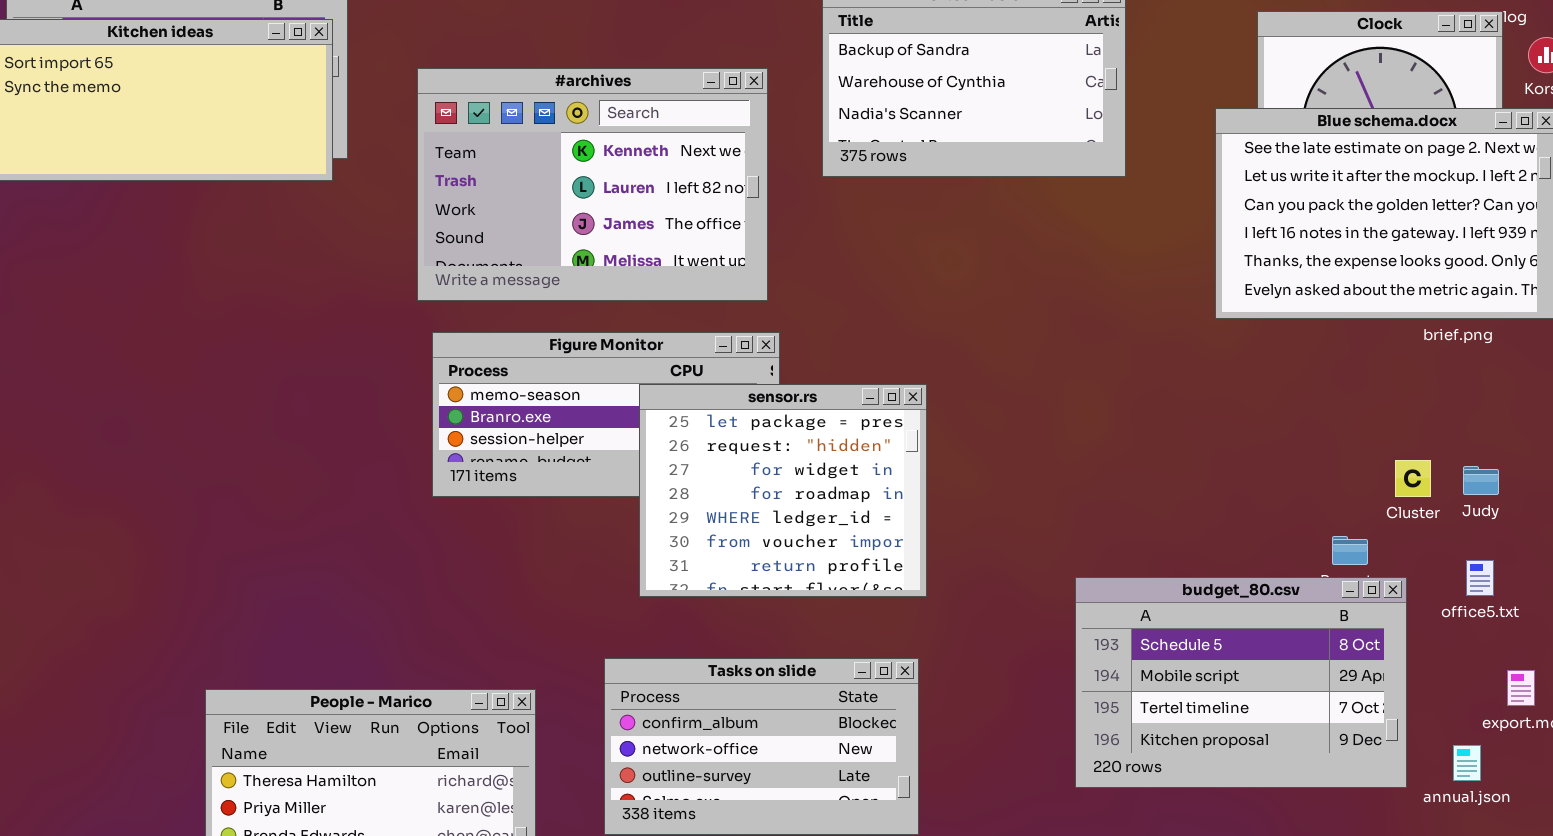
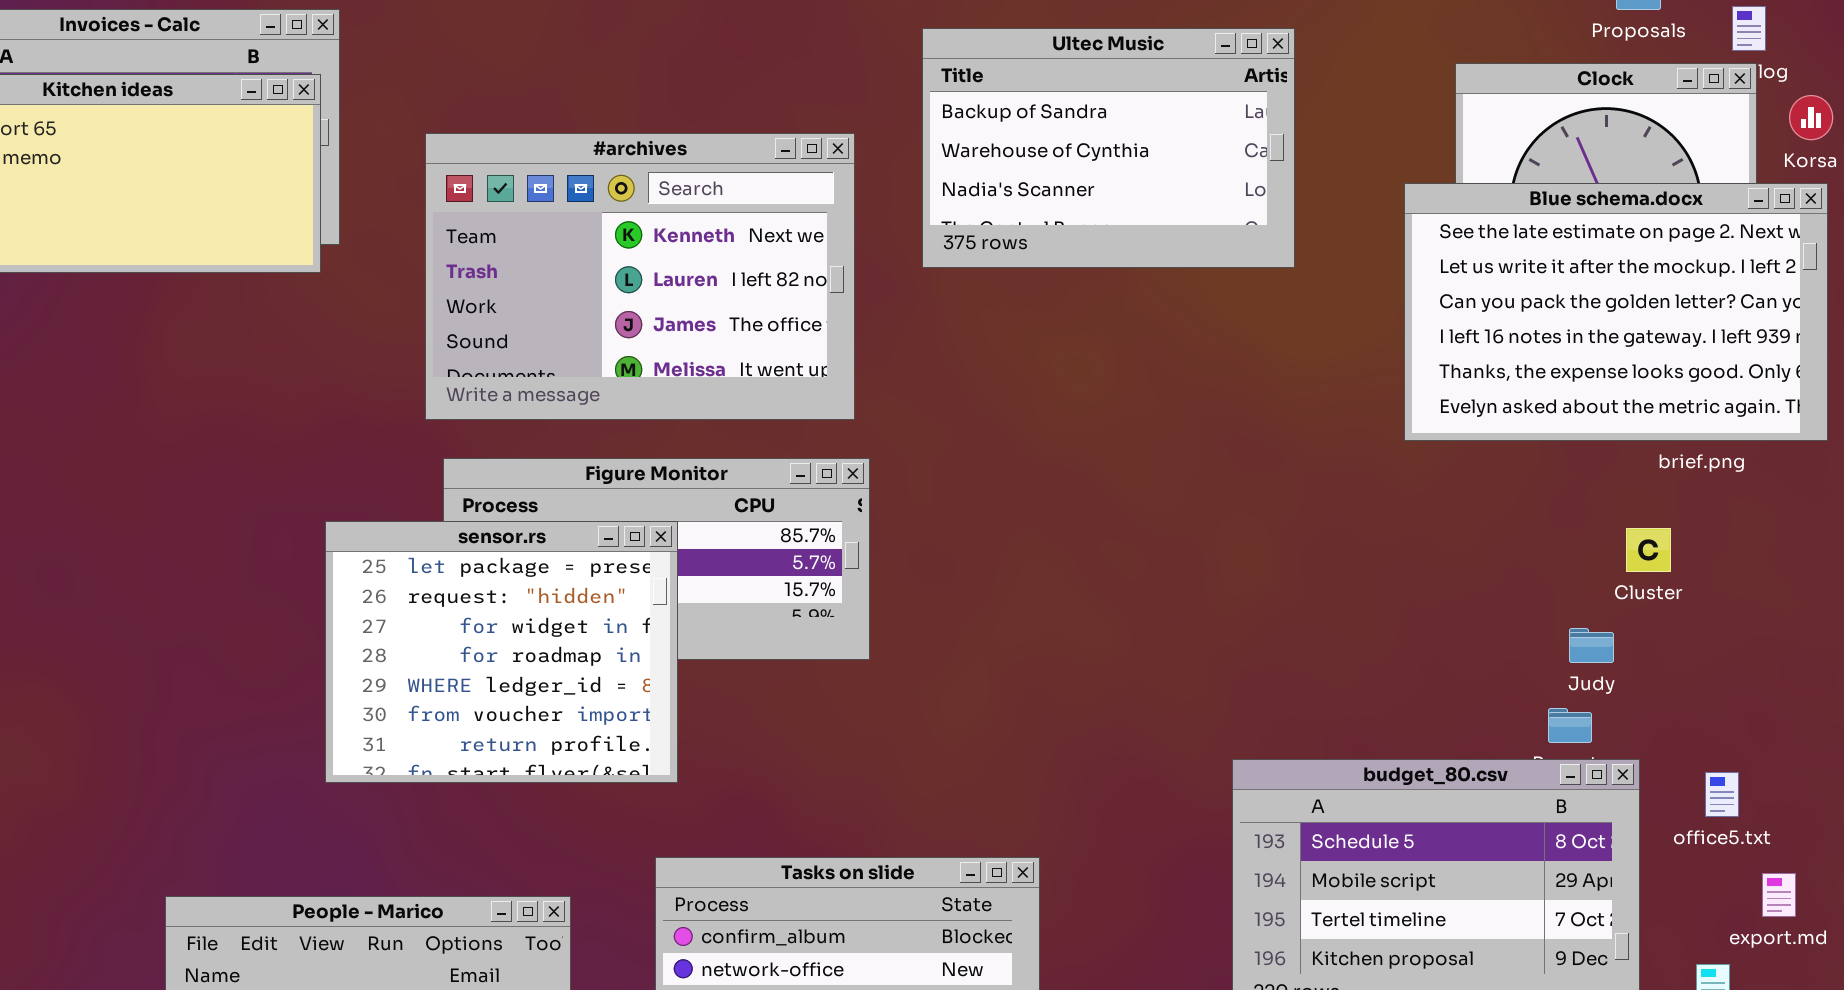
sensor.rs: [639,384,927,597] -> [325,521,678,783], moved
Cluster: [1395,460,1431,497] -> [1626,528,1671,572], moved
Judy: [1463,466,1499,495] -> [1569,628,1614,663], moved
office5.txt: [1466,560,1494,596] -> [1705,772,1739,817], moved

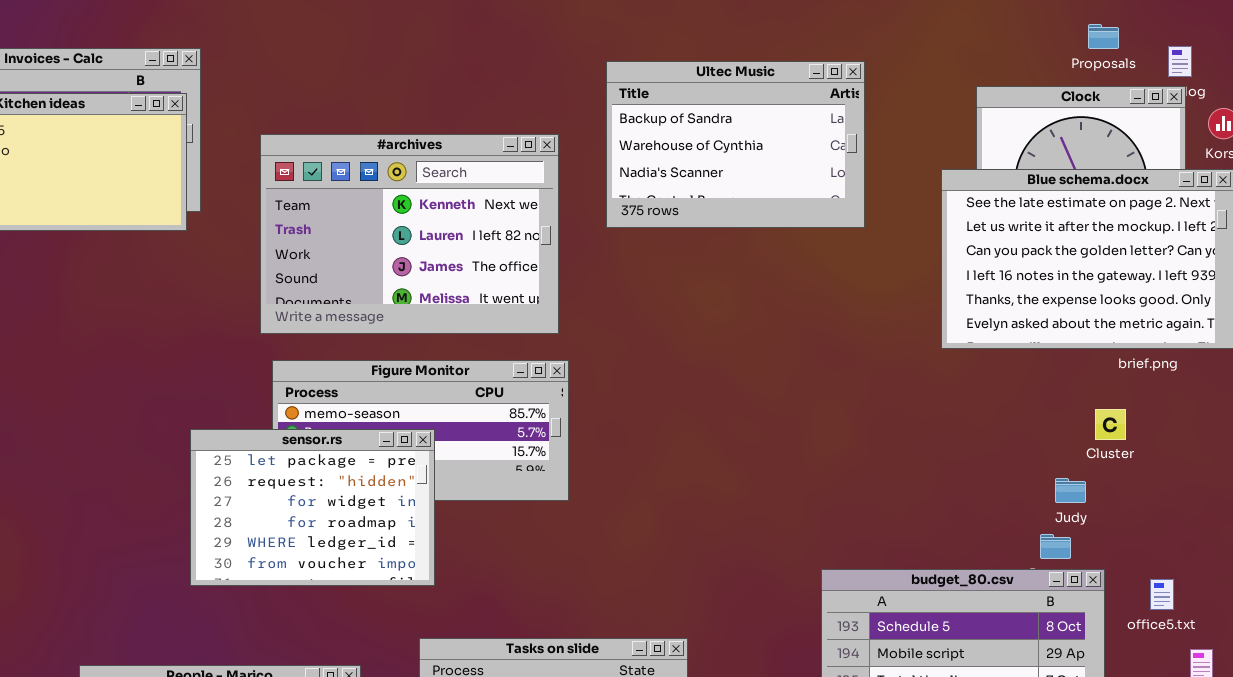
sensor.rs: [325,521,678,783] -> [190,429,435,586], resized

